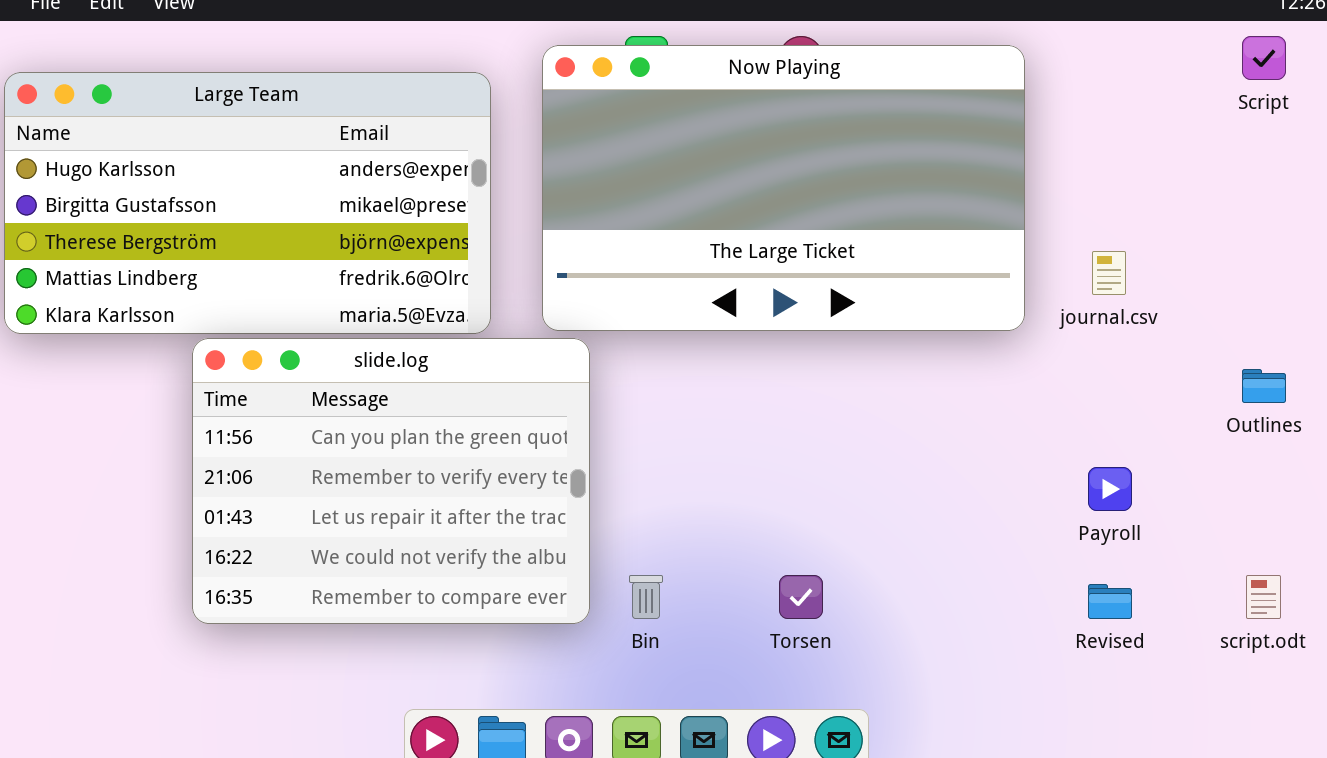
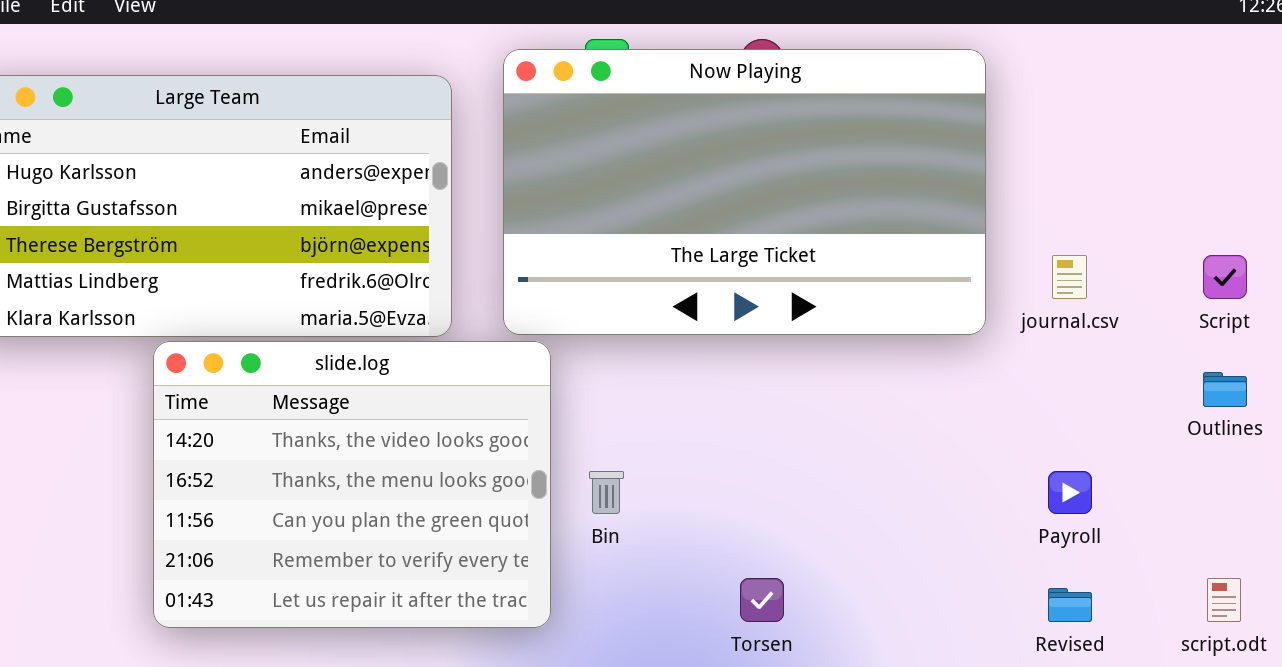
Script: [1242,36,1286,80] -> [1203,255,1247,299], moved
slide.log: [192,338,590,624] -> [153,341,551,628], scrolled up 2 rows
Bin: [629,575,663,619] -> [589,471,624,514], moved

